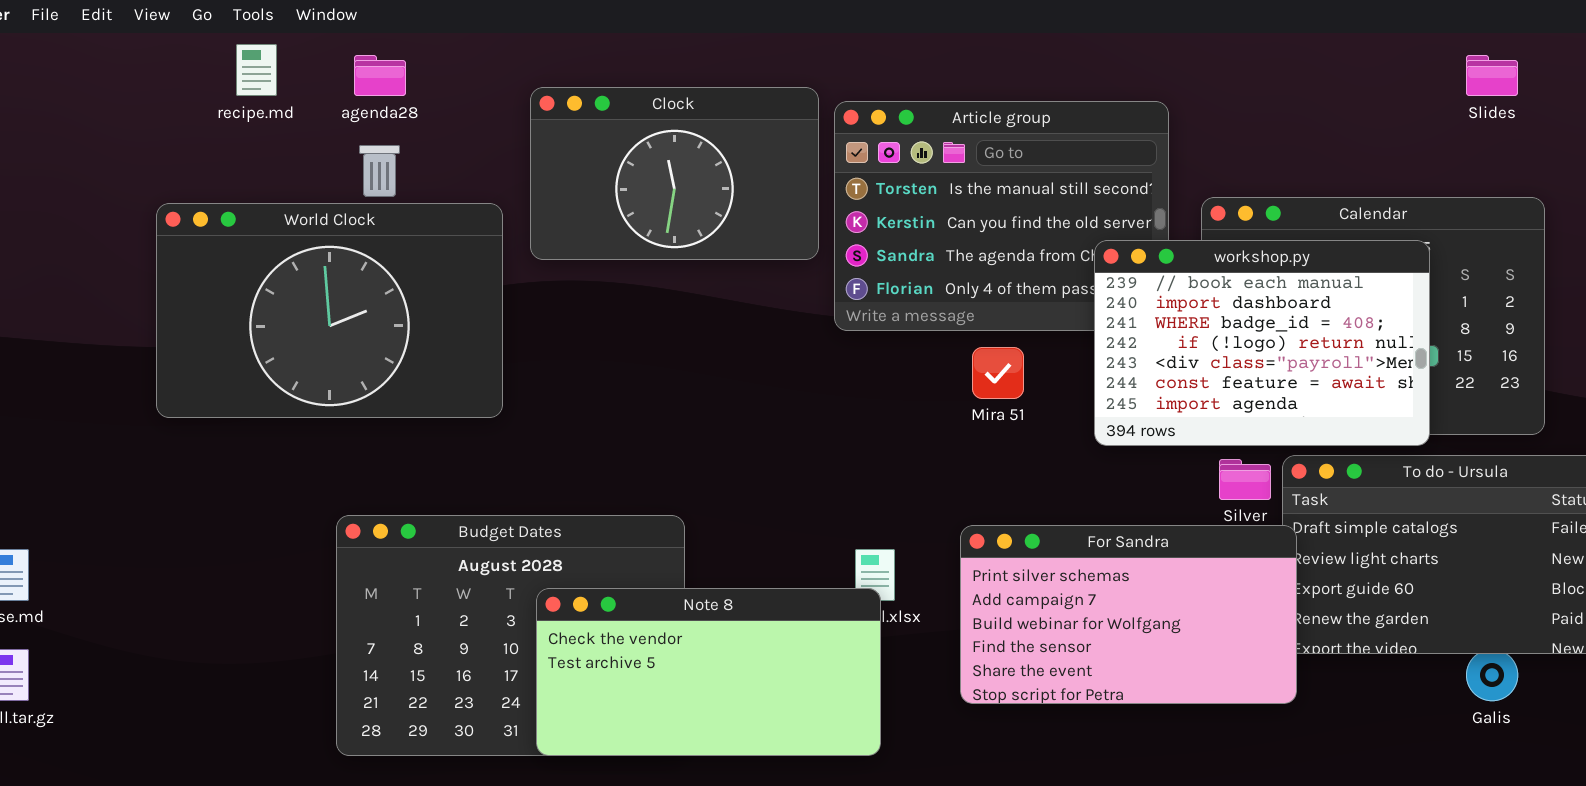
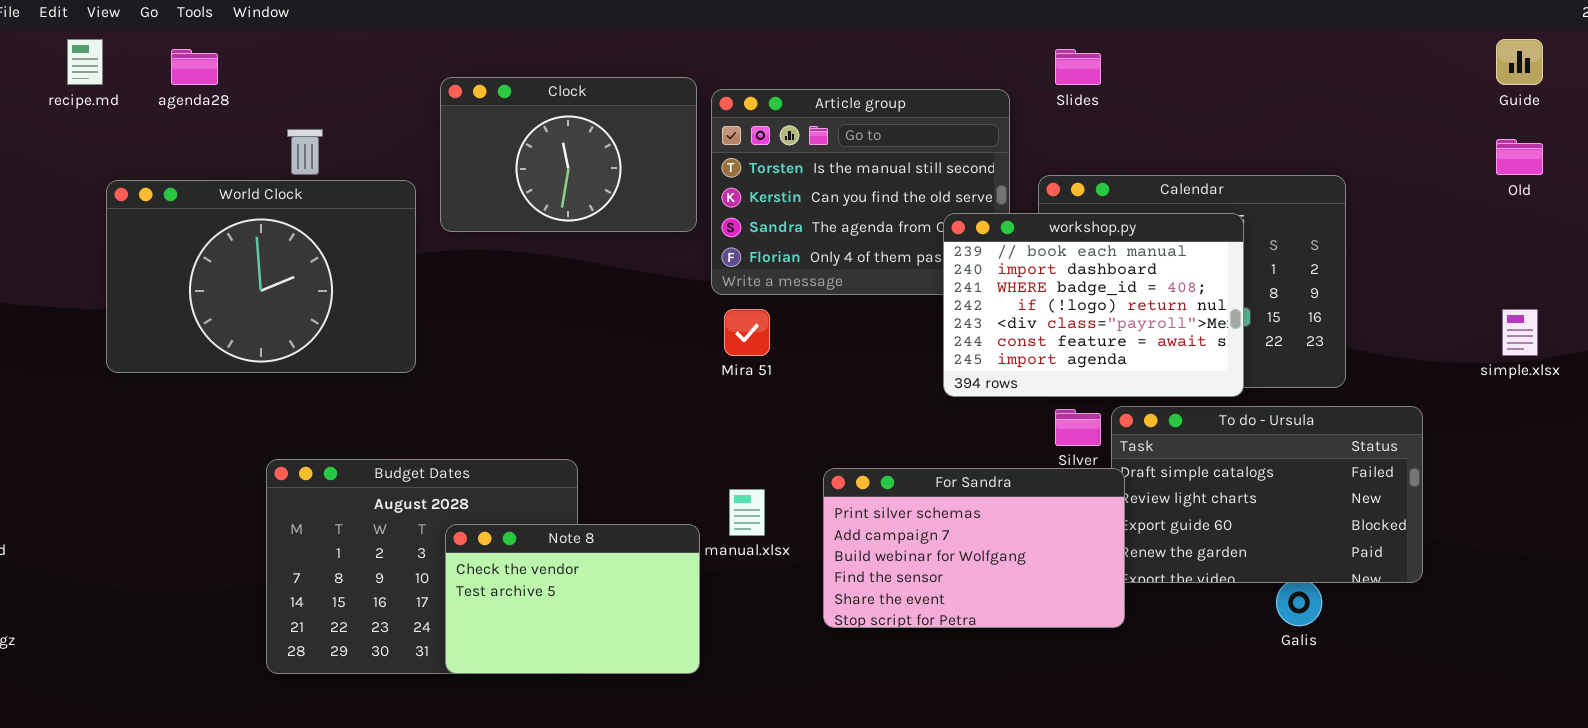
recipe.md: [236,44,277,96] -> [67,39,103,85], moved
agenda28: [354,55,406,96] -> [171,49,218,85], moved
Slides: [1466,55,1518,96] -> [1055,49,1101,85], moved
Mira 51: [972,347,1024,399] -> [724,309,770,356], moved
Note 8: [536,588,881,756] -> [445,524,700,674], resized

